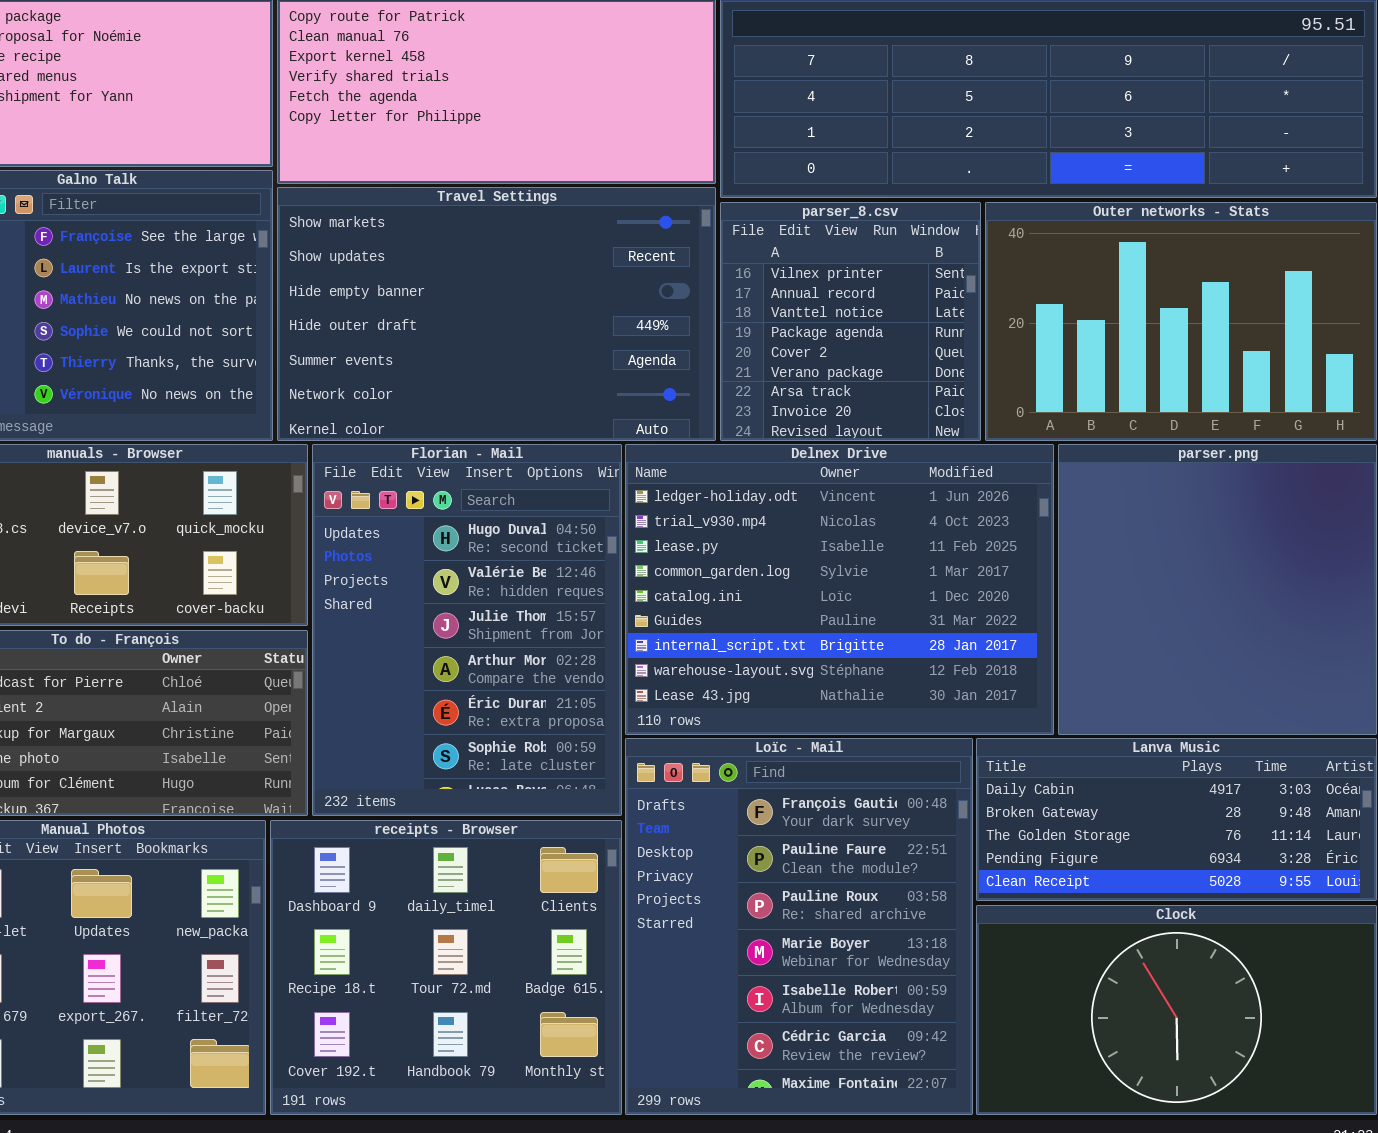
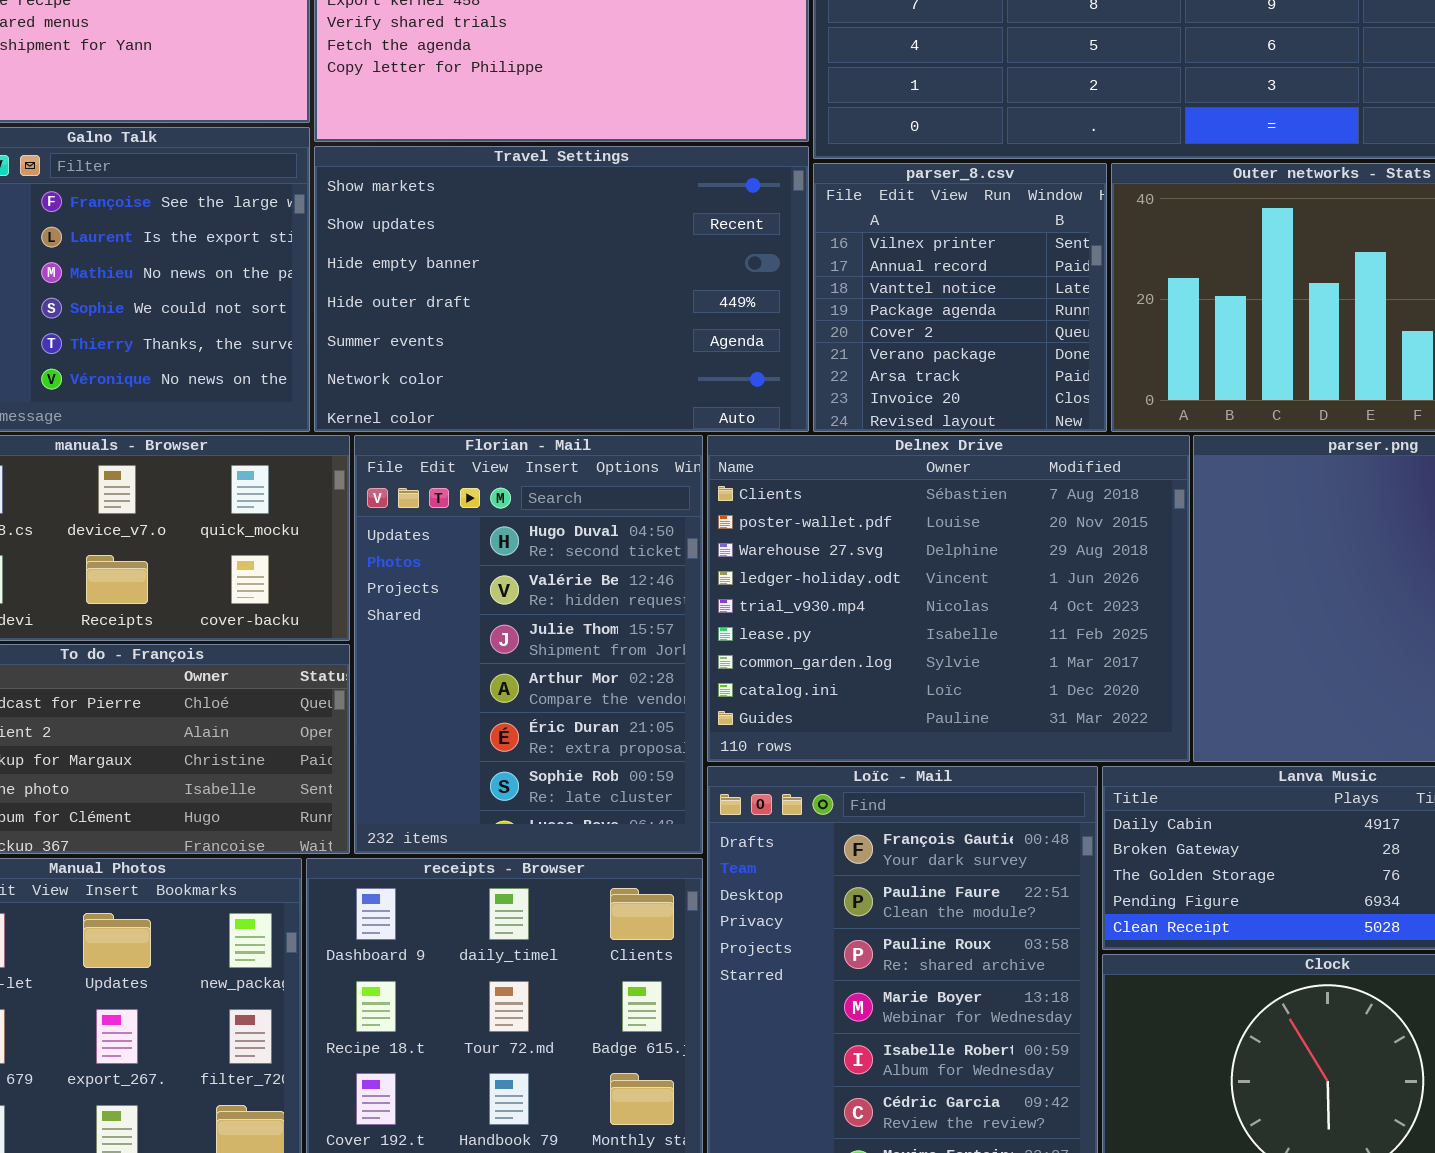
Delnex Drive: [625,444,1054,735] -> [707,435,1190,762], scrolled up 3 rows

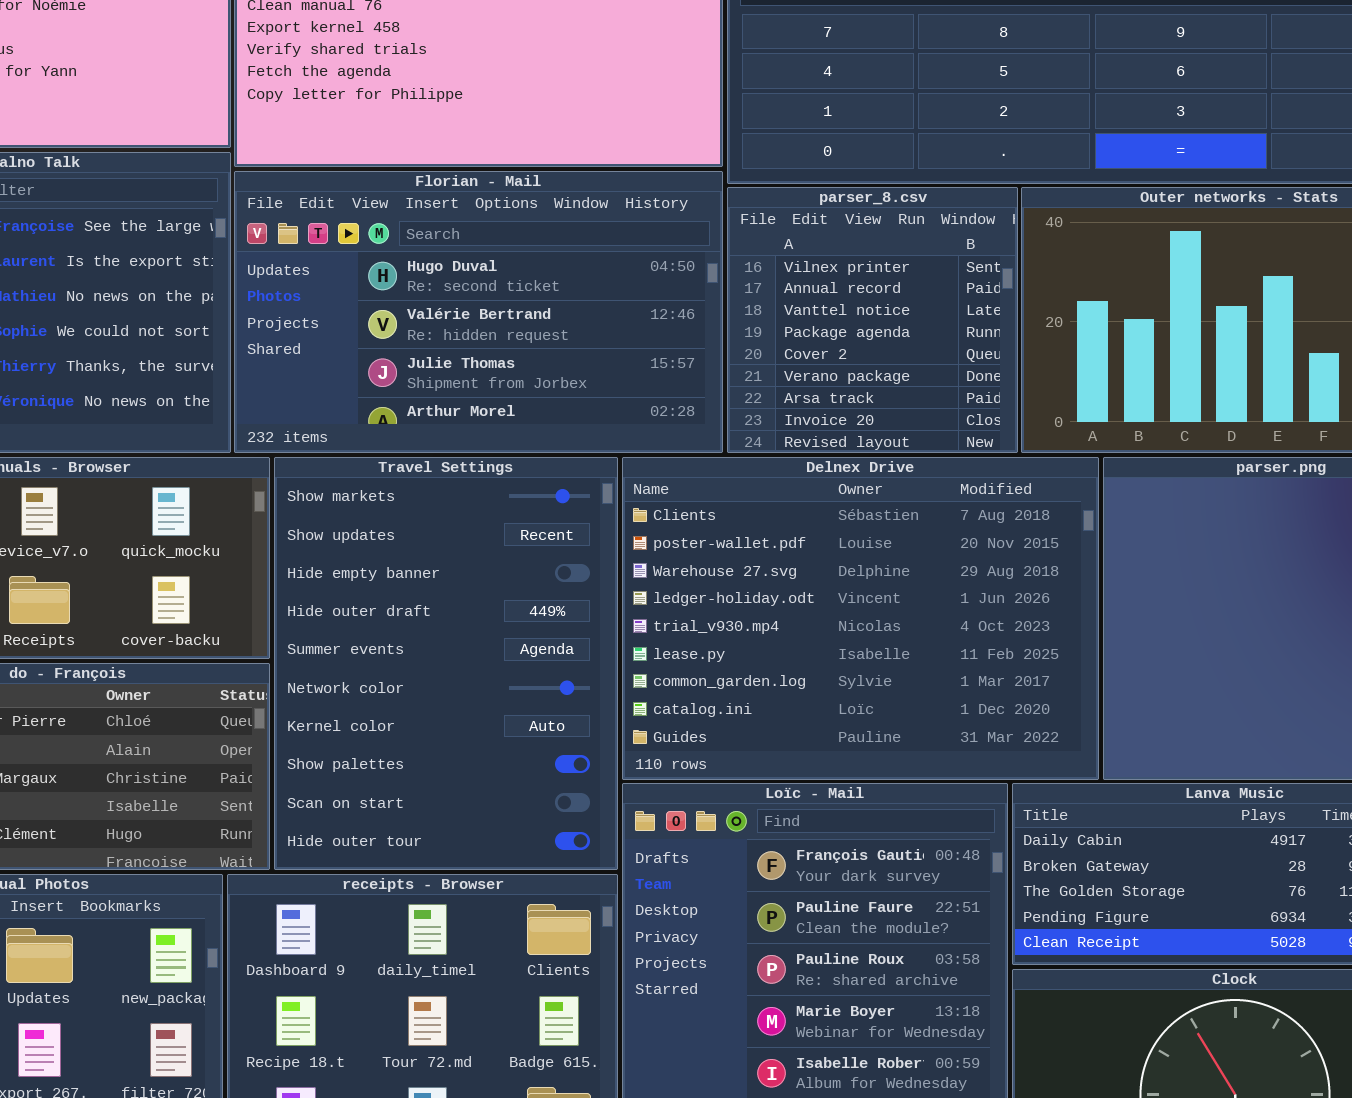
Travel Settings: [314,146,809,432] -> [274,457,618,870], moved, resized
Florian - Mail: [354,435,703,854] -> [234,171,723,453], moved, resized

